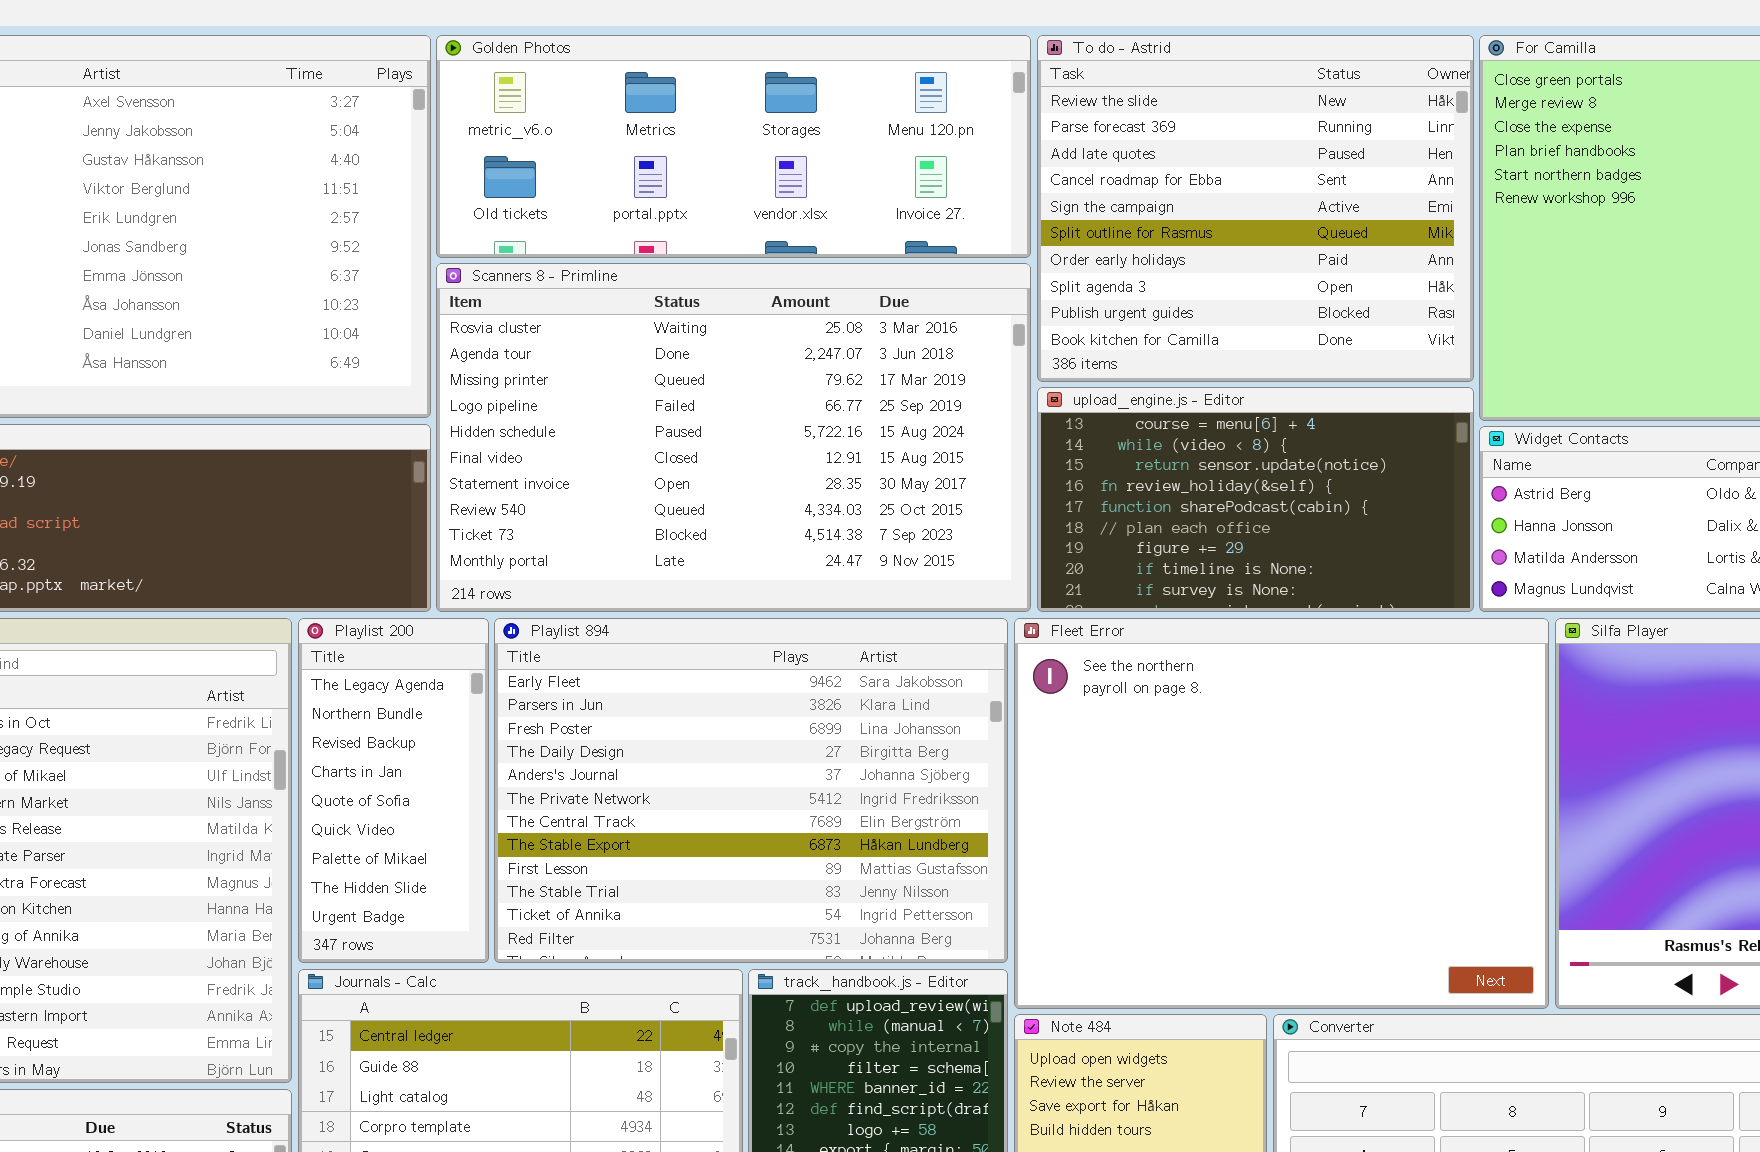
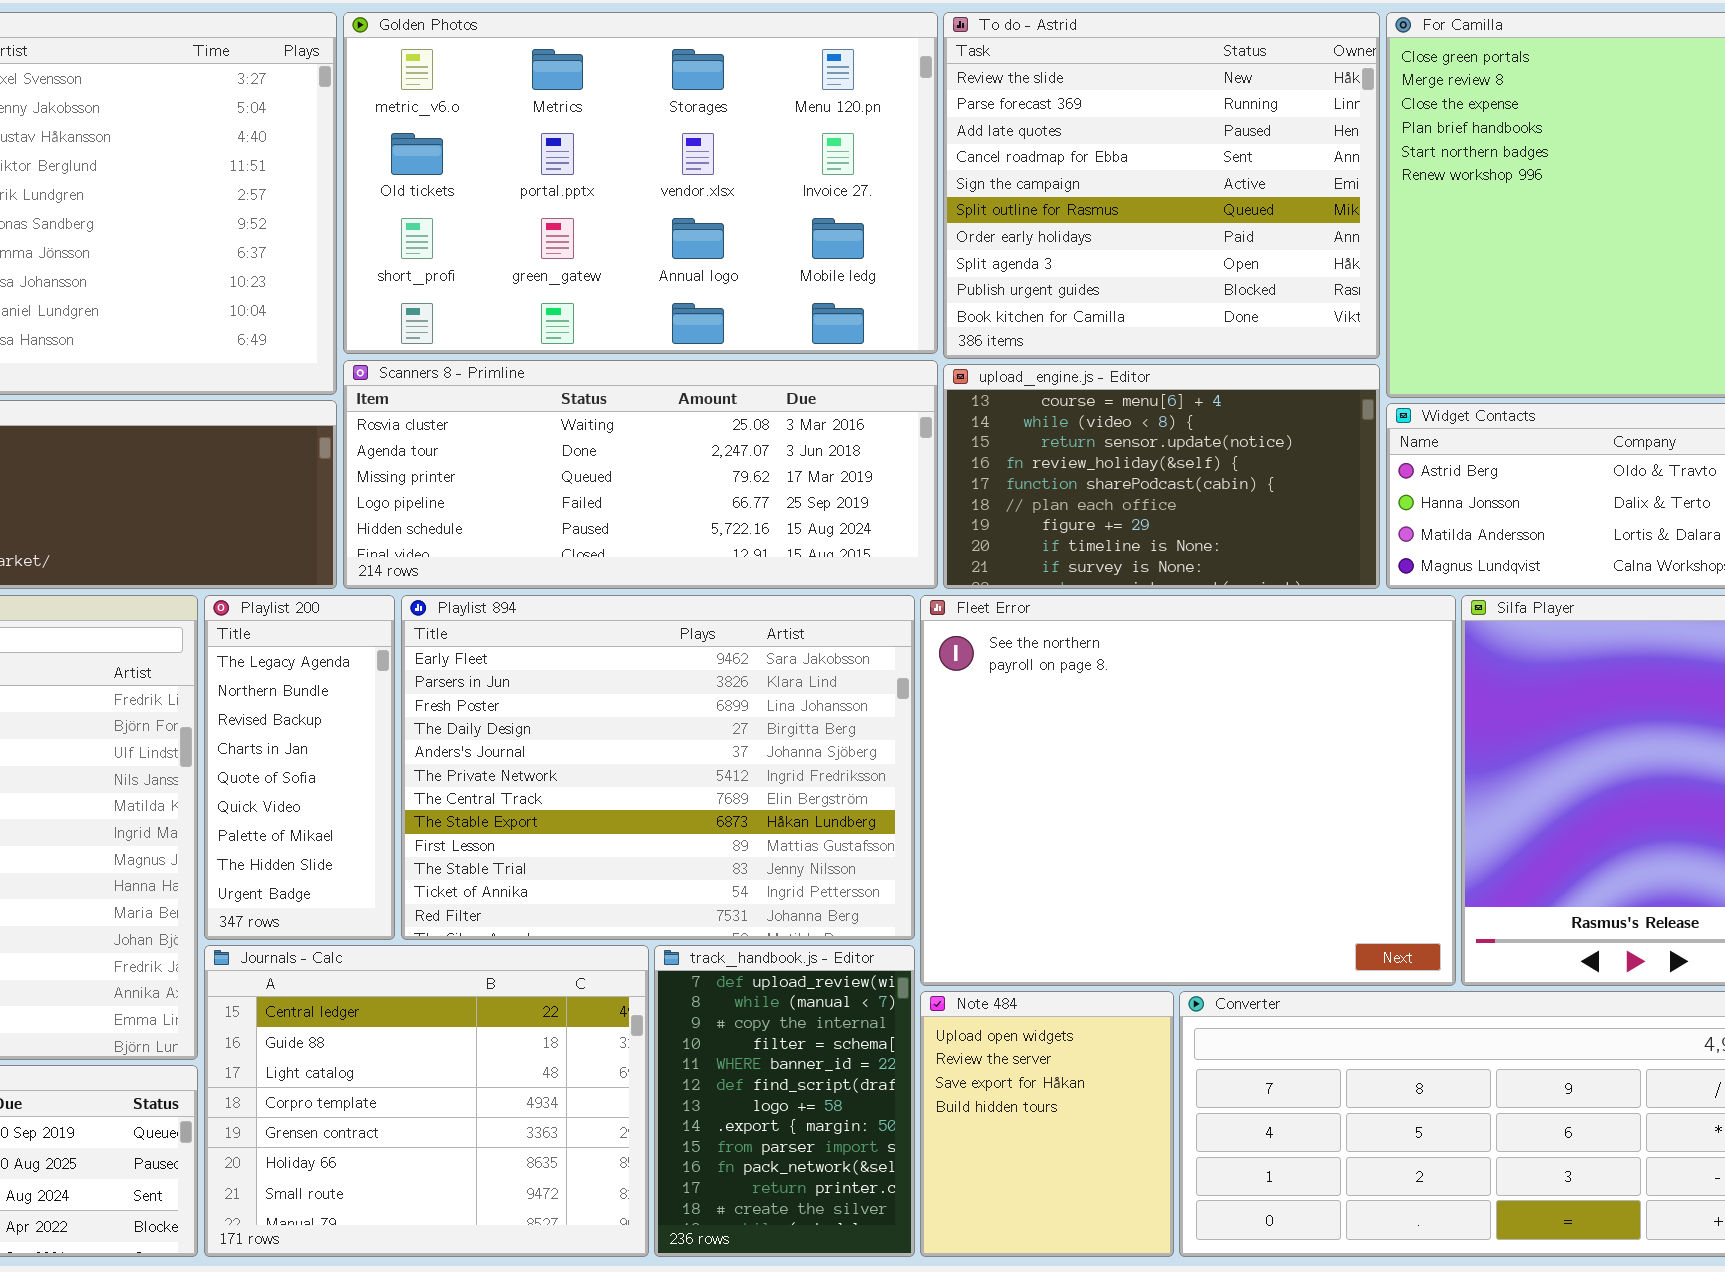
Golden Photos: [436,35,1031,258] -> [343,12,938,354], resized
Scanners 8 - Primline: [436,263,1031,612] -> [343,360,938,589], resized

